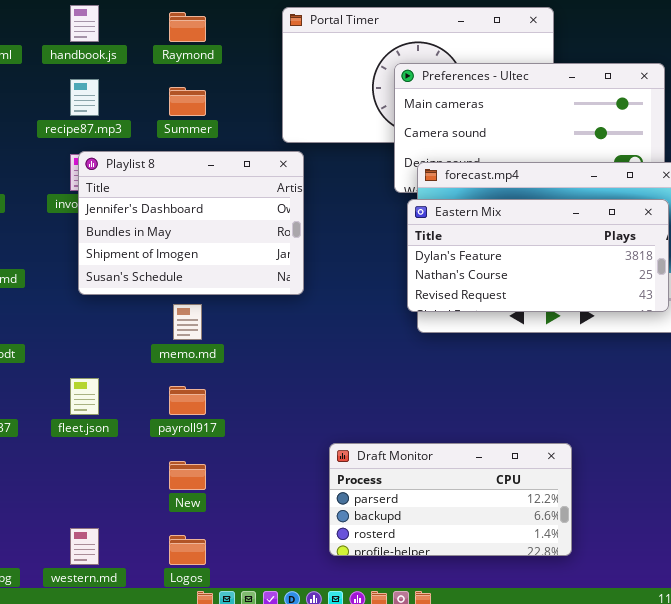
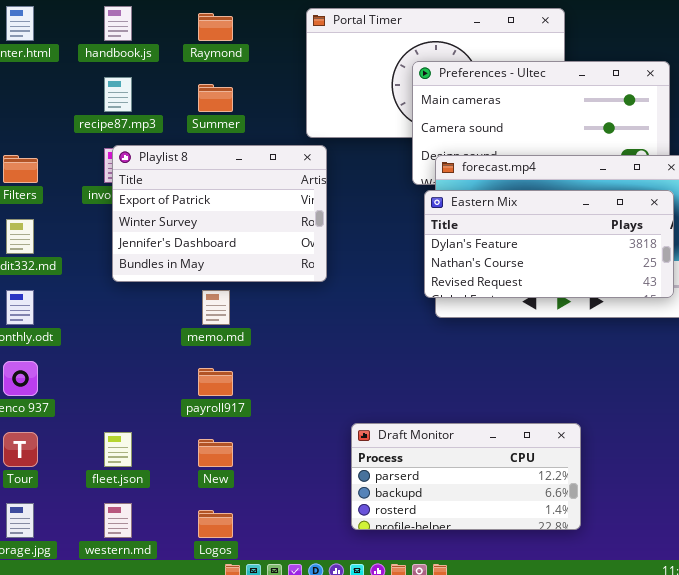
Playlist 8: [78,151,304,295] -> [112,145,327,282], scrolled up 2 rows
fleet.json: [70,378,99,415] -> [104,432,132,467], moved

